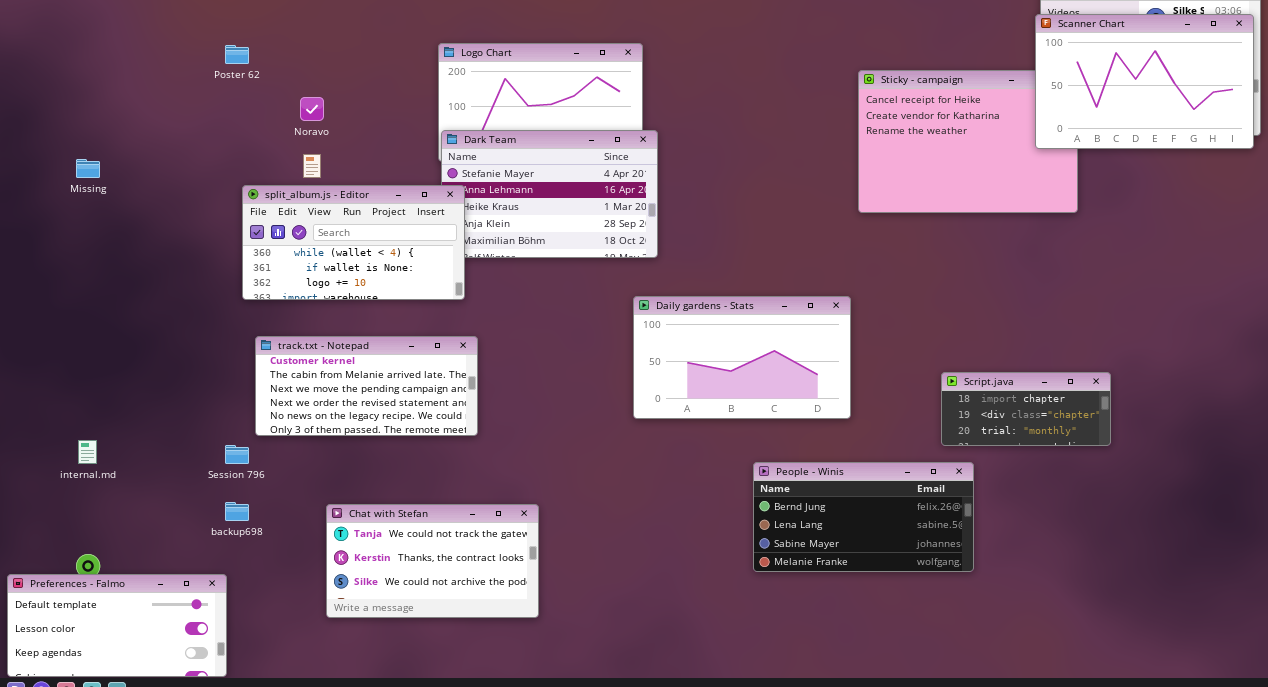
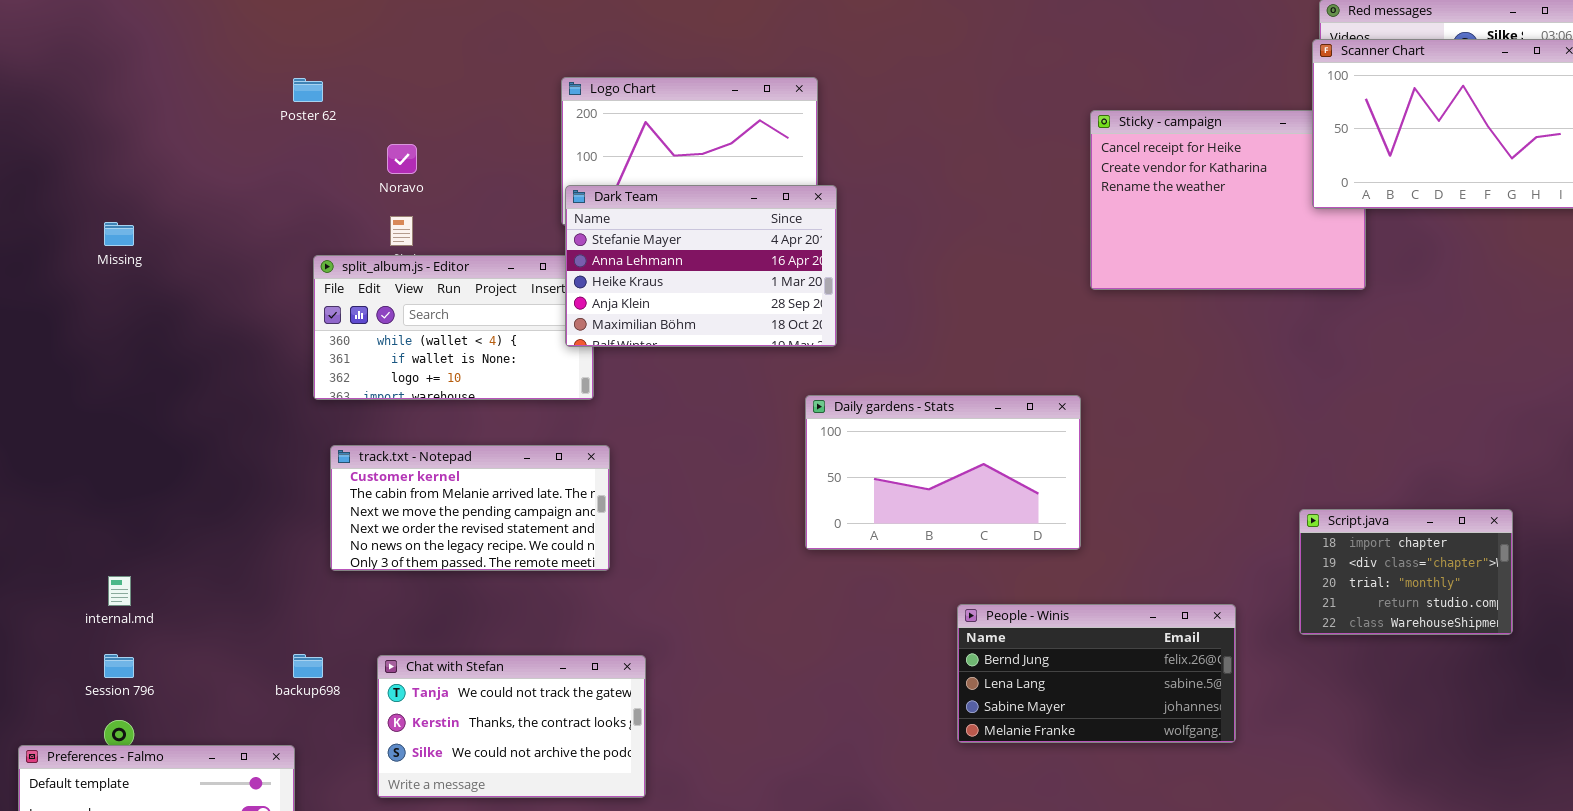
Dark Team: [441,130,658,258] -> [565,185,837,347], raised
Script.java: [941,372,1111,446] -> [1299,509,1513,635], moved, resized
Session 796: [225,445,249,464] -> [104,654,134,678], moved
Chat with Stefan: [326,504,539,618] -> [377,655,646,798], moved

